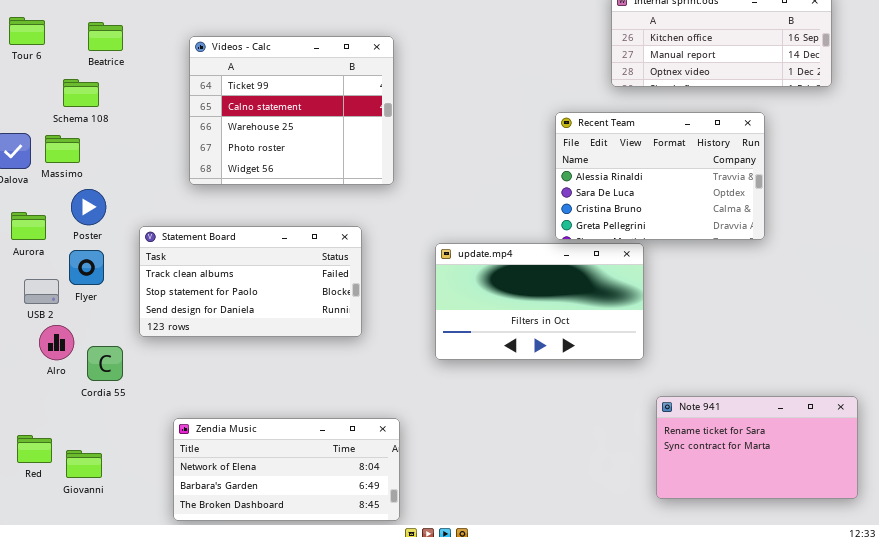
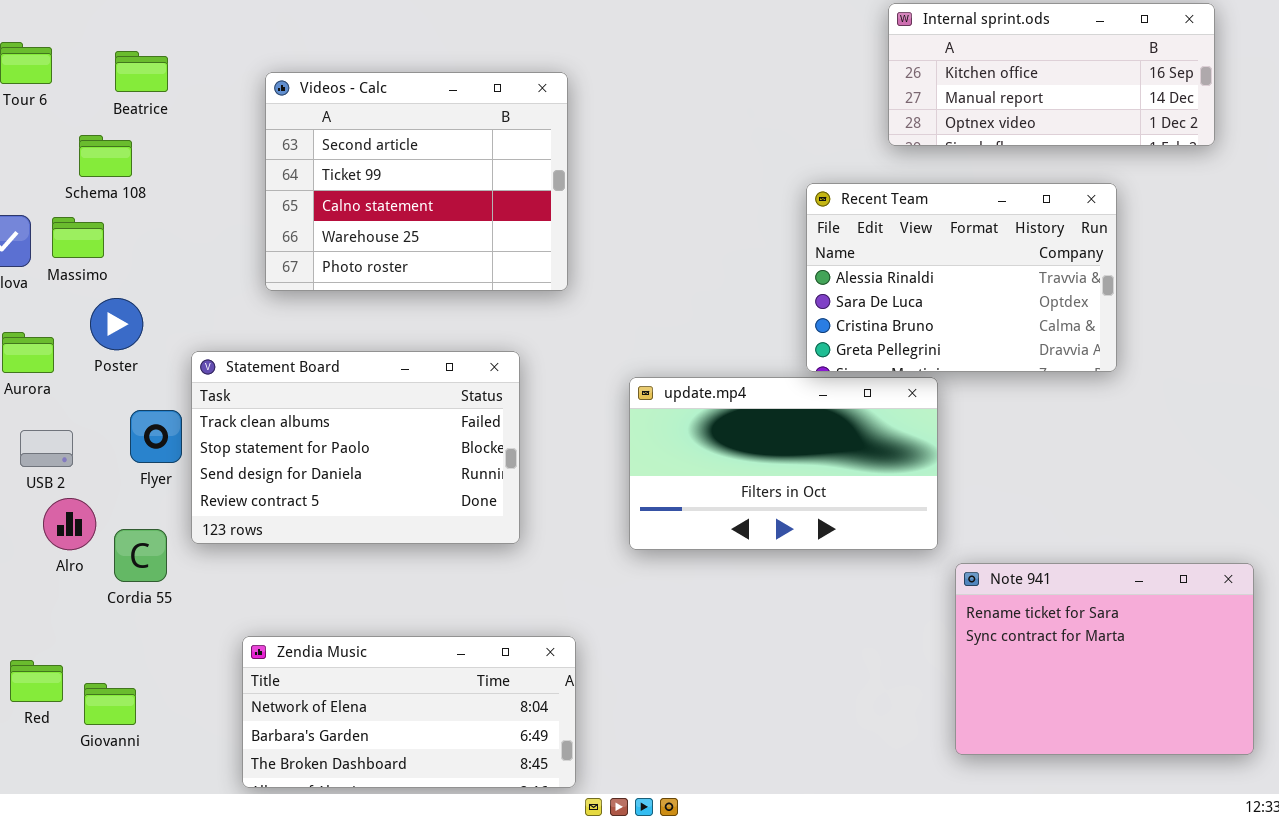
Videos - Calc: [189,36,394,185] -> [265,72,568,291], scrolled up 1 row
Statement Board: [139,226,362,337] -> [191,351,520,544], resized
Flyer: [69,250,104,285] -> [130,410,182,463], moved
Note 941: [656,396,858,499] -> [955,563,1254,755], resized

